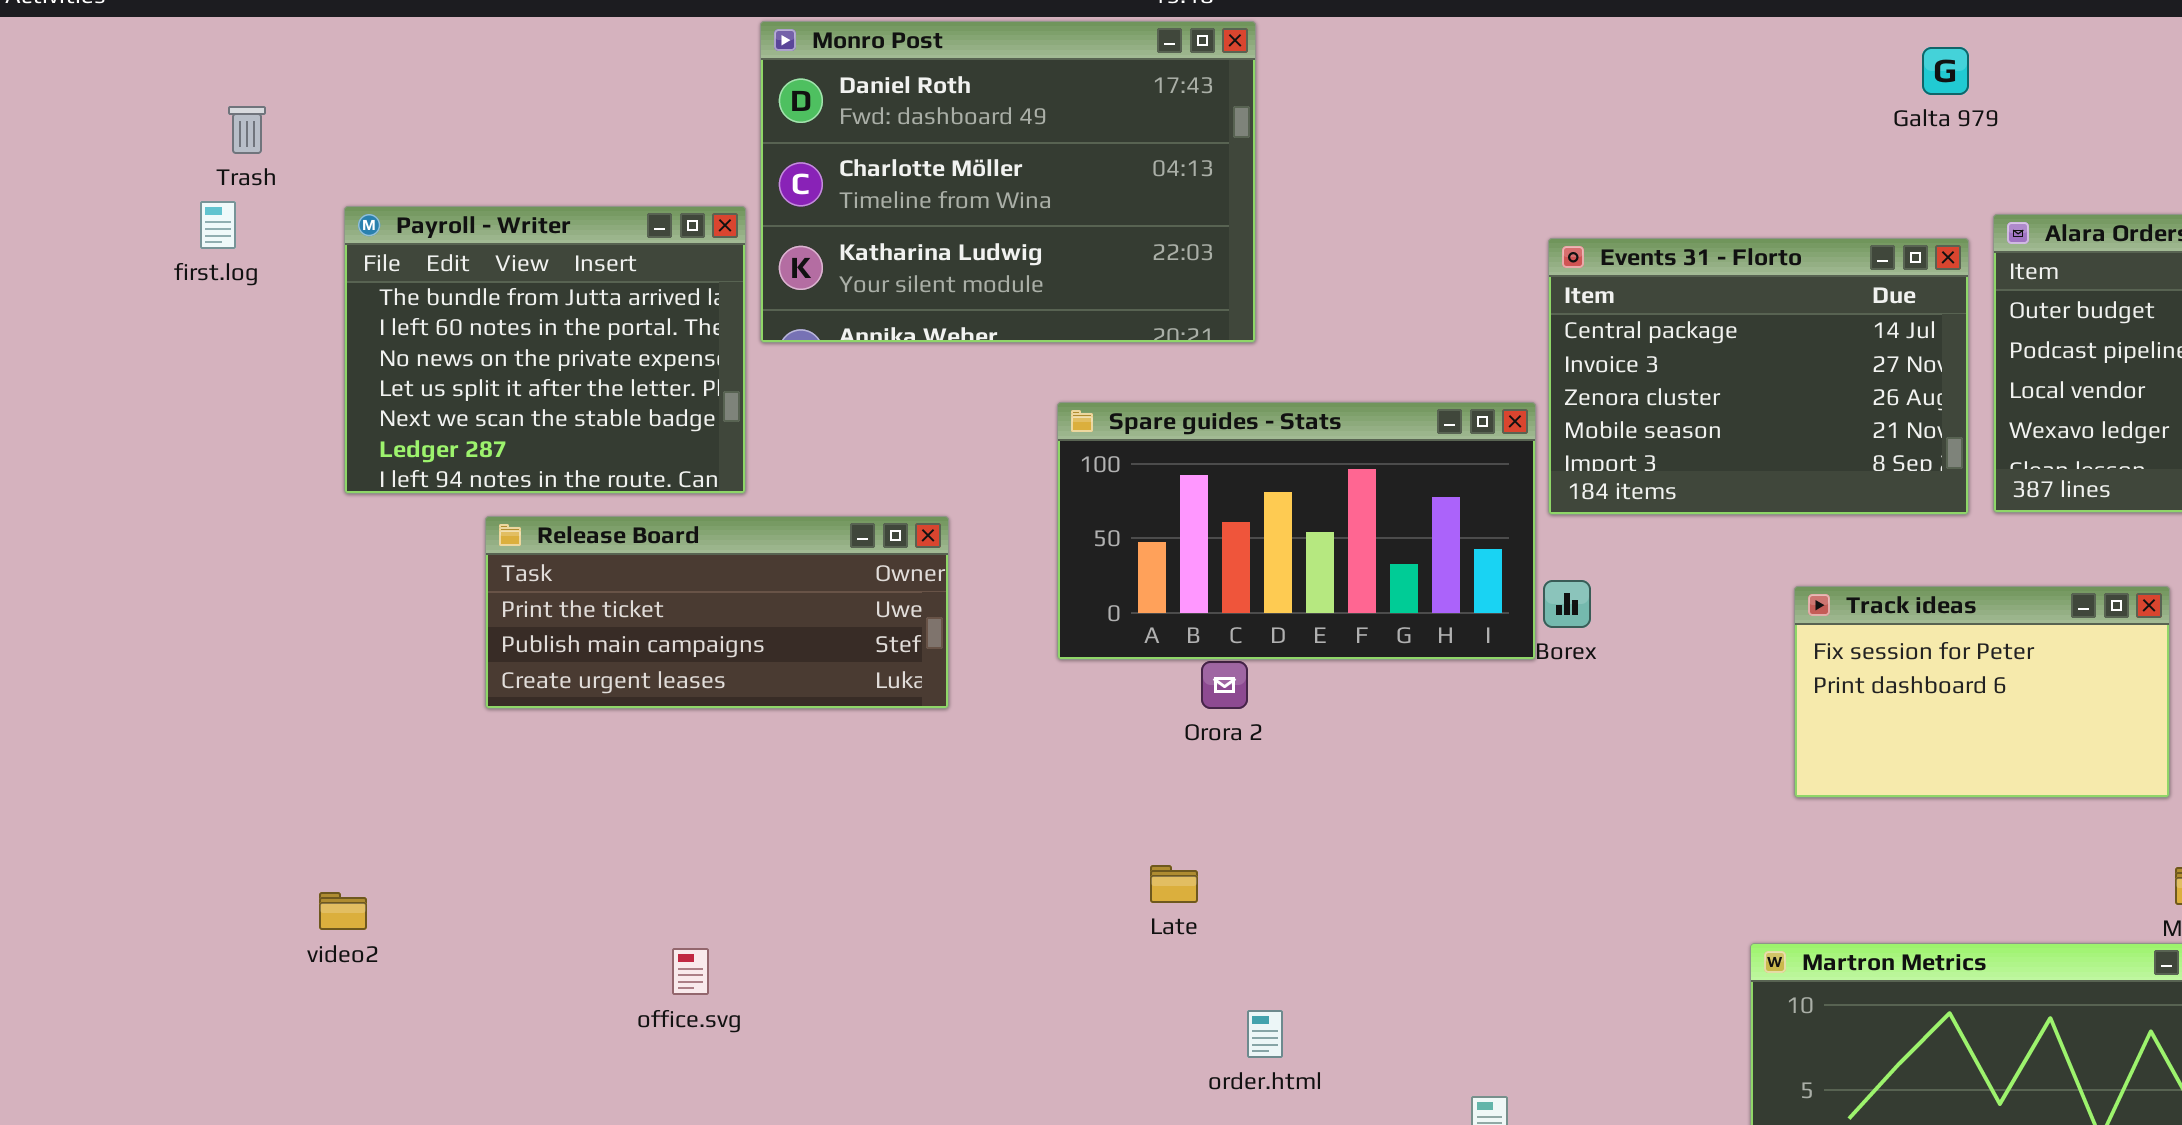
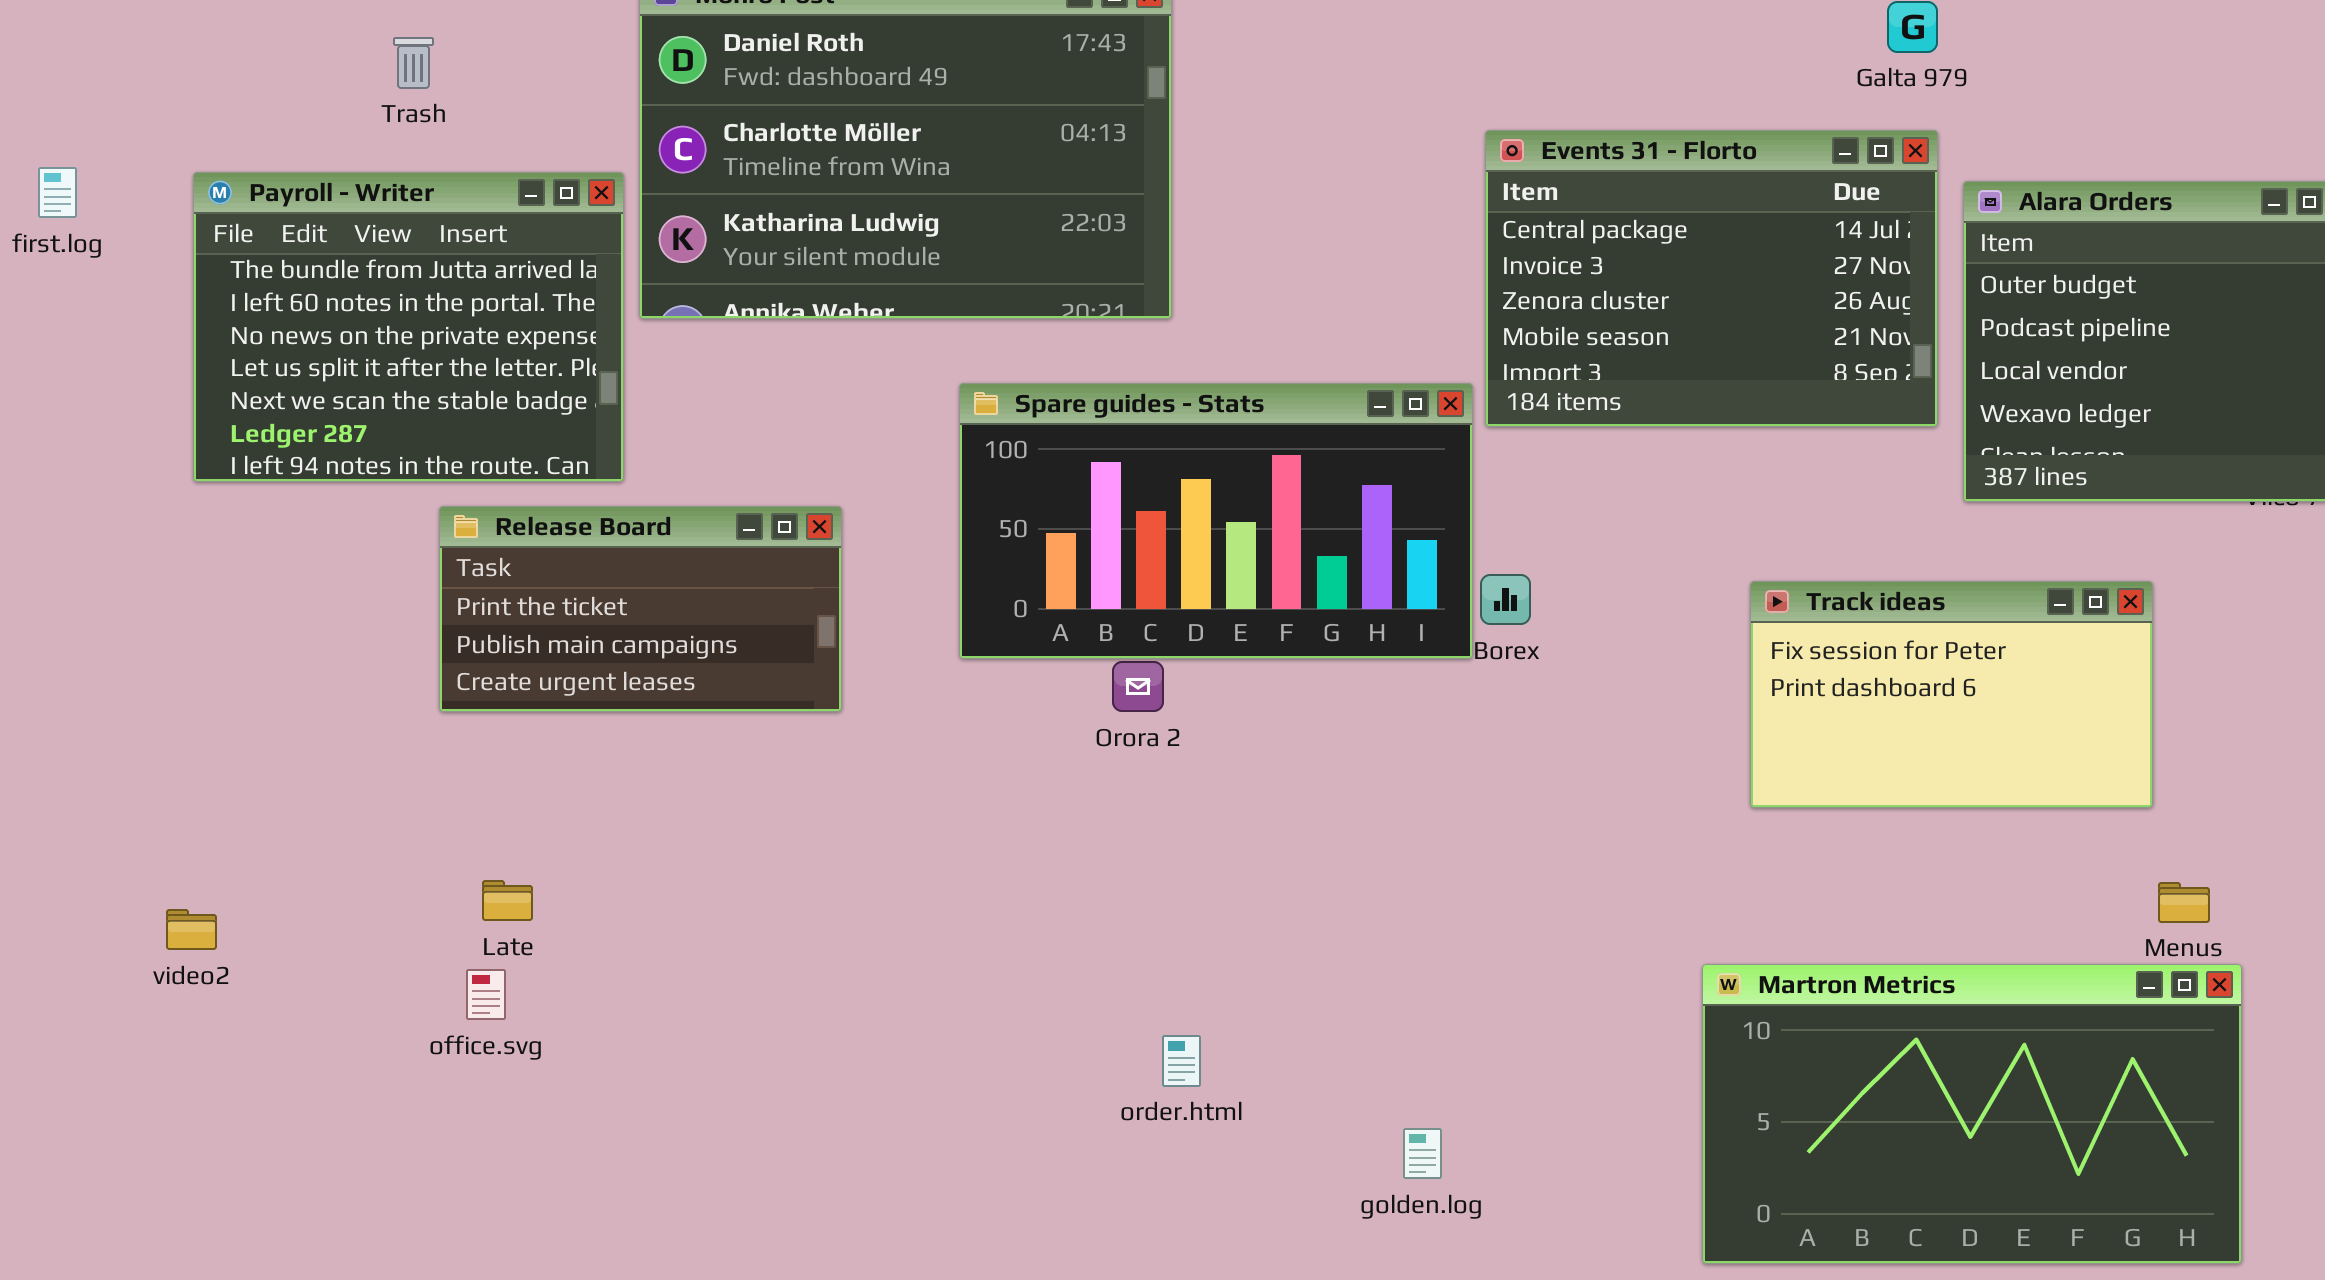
Trash: [228,106,266,154] -> [393,37,434,89], moved
Events 31 - Florto: [1548,238,1969,515] -> [1485,130,1938,427], moved
Release Board: [485,516,949,709] -> [439,506,842,712], resized
Late: [1150,865,1198,903] -> [482,880,533,921], moved
office.svg: [672,948,709,995] -> [466,969,506,1020], moved

